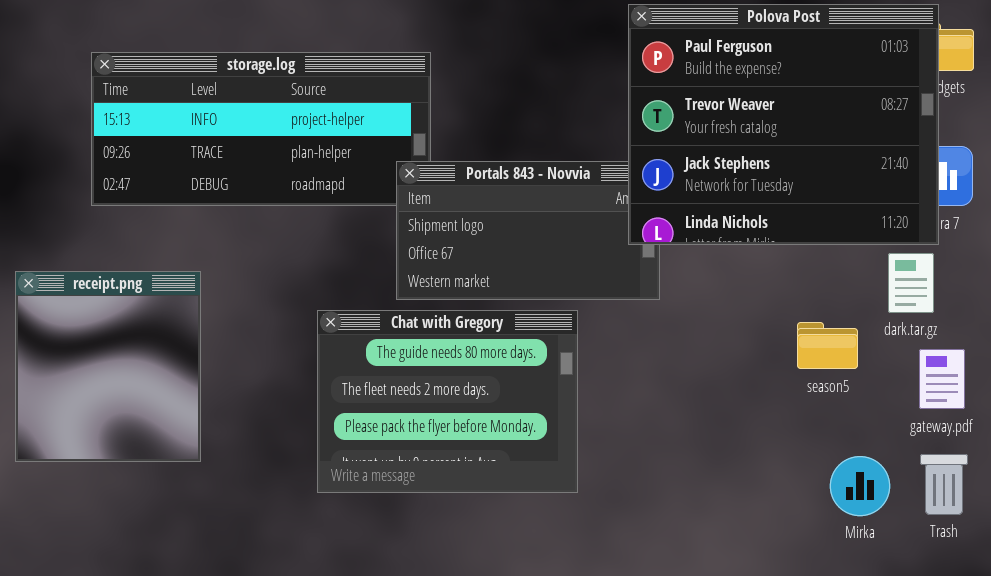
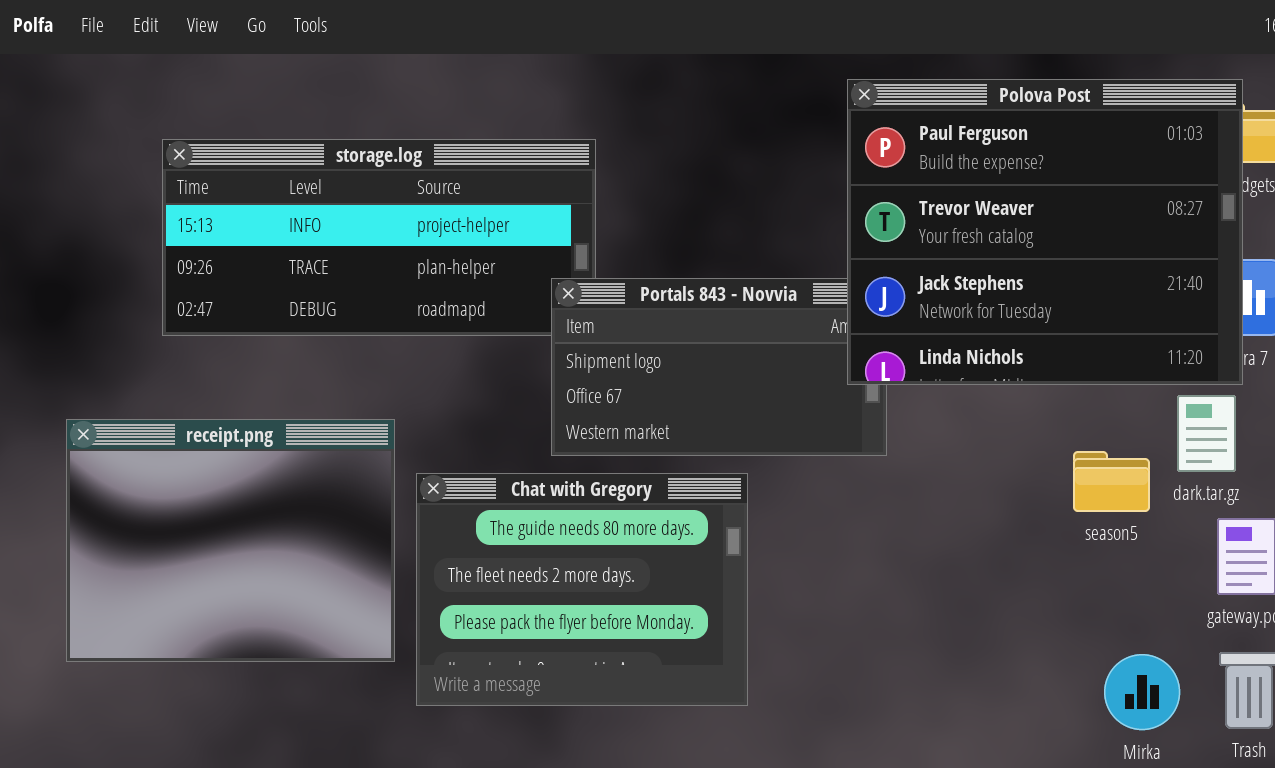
receipt.png: [15,271,201,462] -> [66,419,395,662], resized
Chat with Gregory: [317,310,578,493] -> [416,473,748,706], moved
season5: [797,322,858,369] -> [1073,451,1150,512], moved

